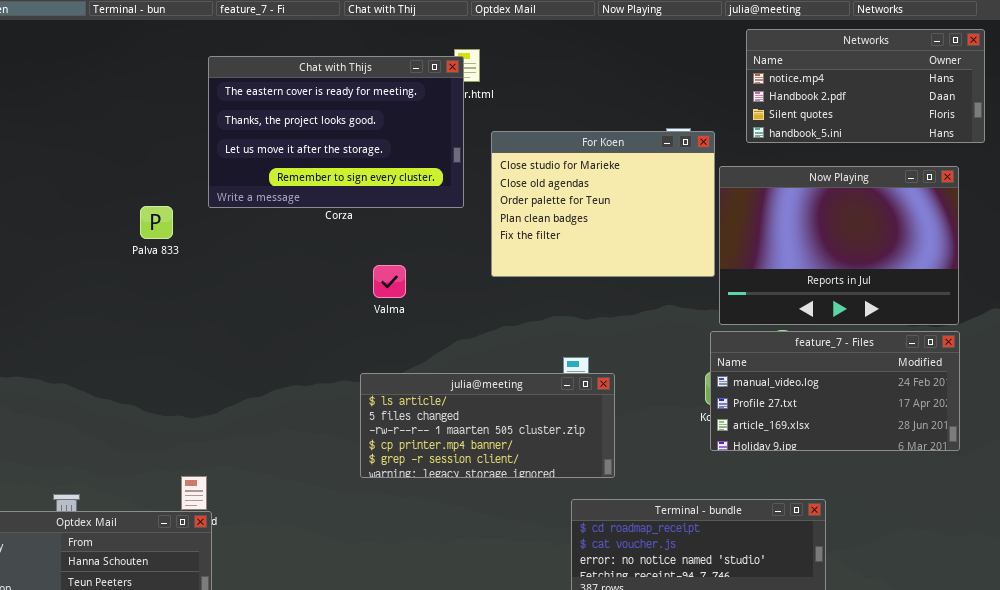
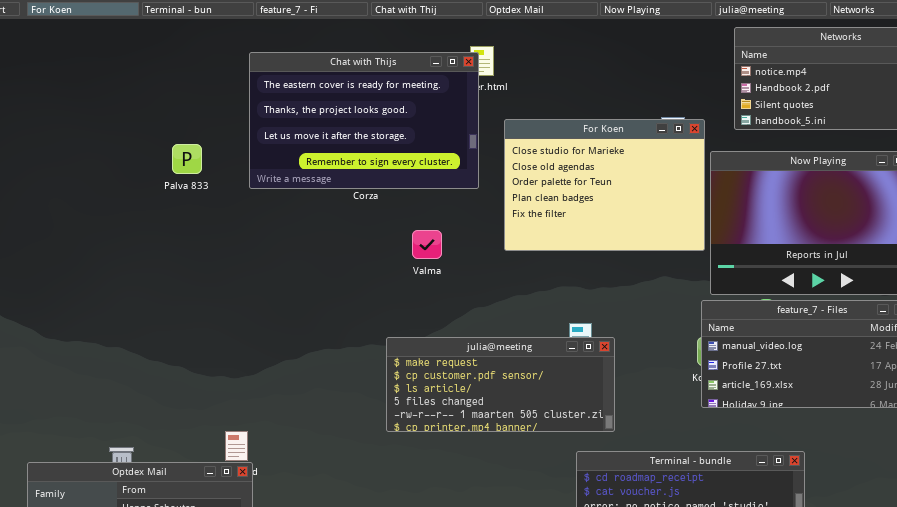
Palva 833: [140,206,173,239] -> [172,144,202,174], moved
Valma: [373,265,406,298] -> [412,230,442,259], moved
julia@meeting: [360,373,615,478] -> [386,337,615,432], scrolled up 2 rows

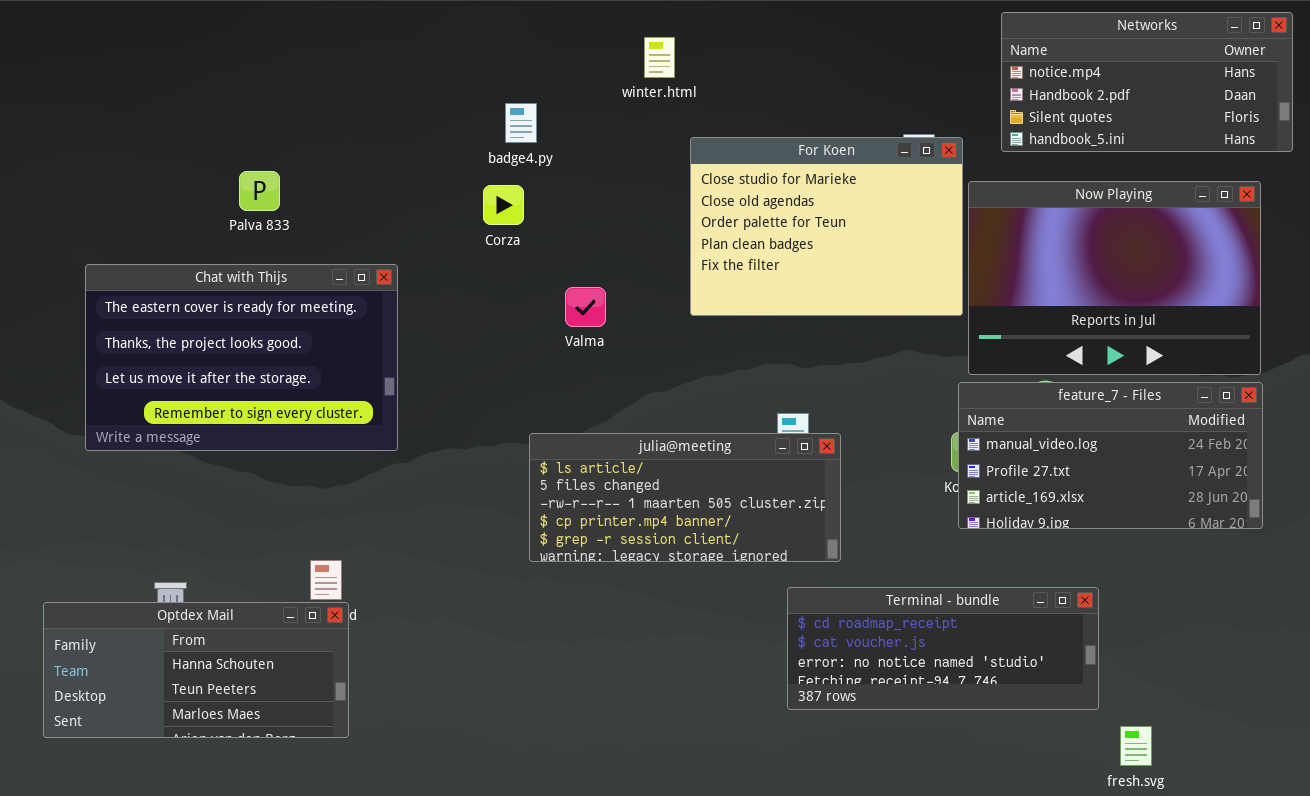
Chat with Thijs: [249,52,479,189] -> [85,264,398,451], moved
julia@meeting: [386,337,615,432] -> [529,433,841,562], scrolled down 2 rows

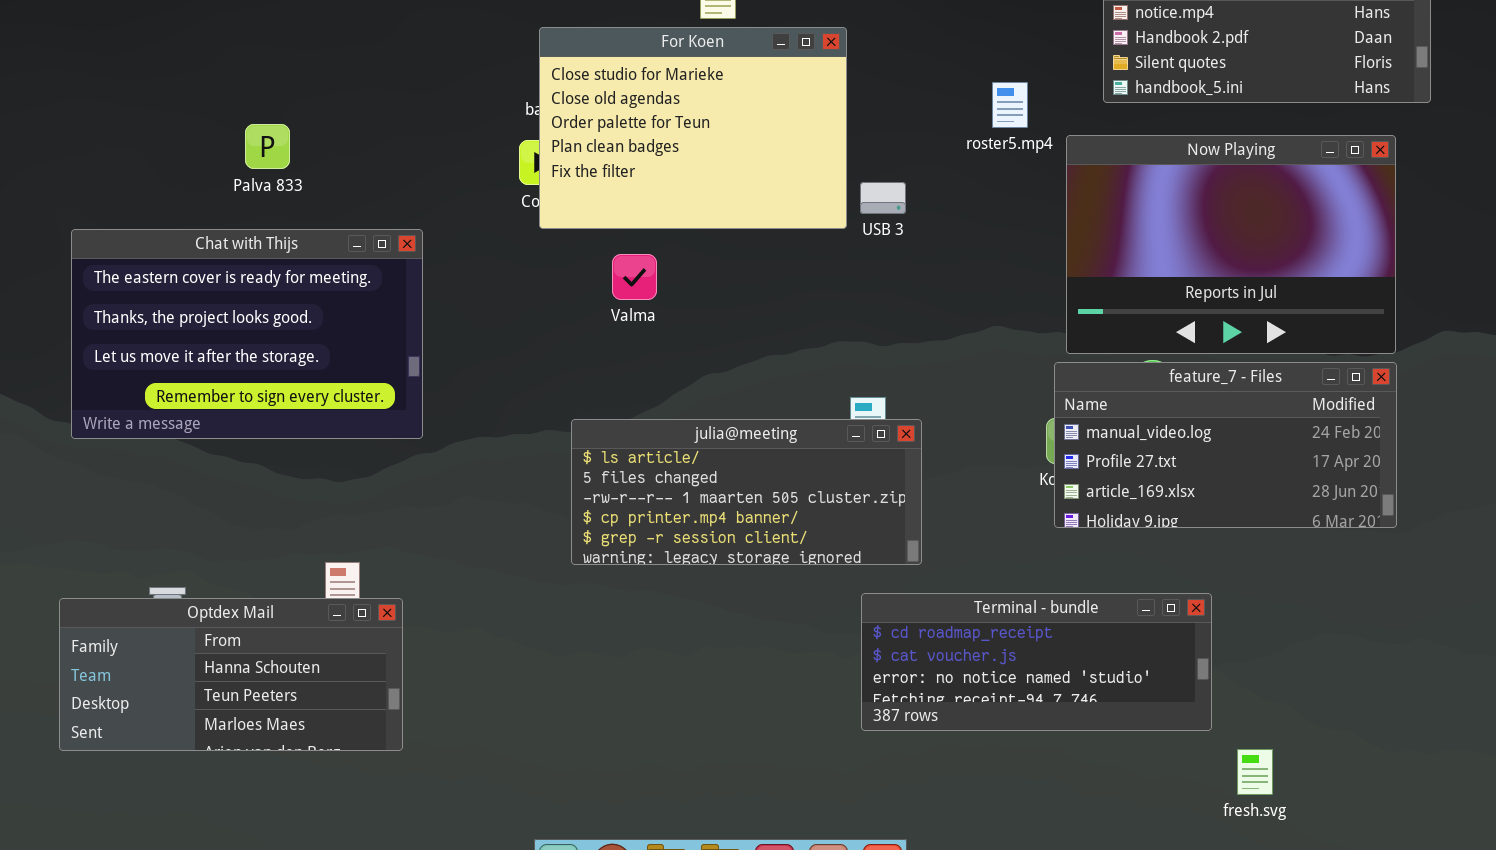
For Koen: [690,137,963,316] -> [539,27,847,229], moved
Optdex Mail: [43,602,349,738] -> [59,598,403,751], moved

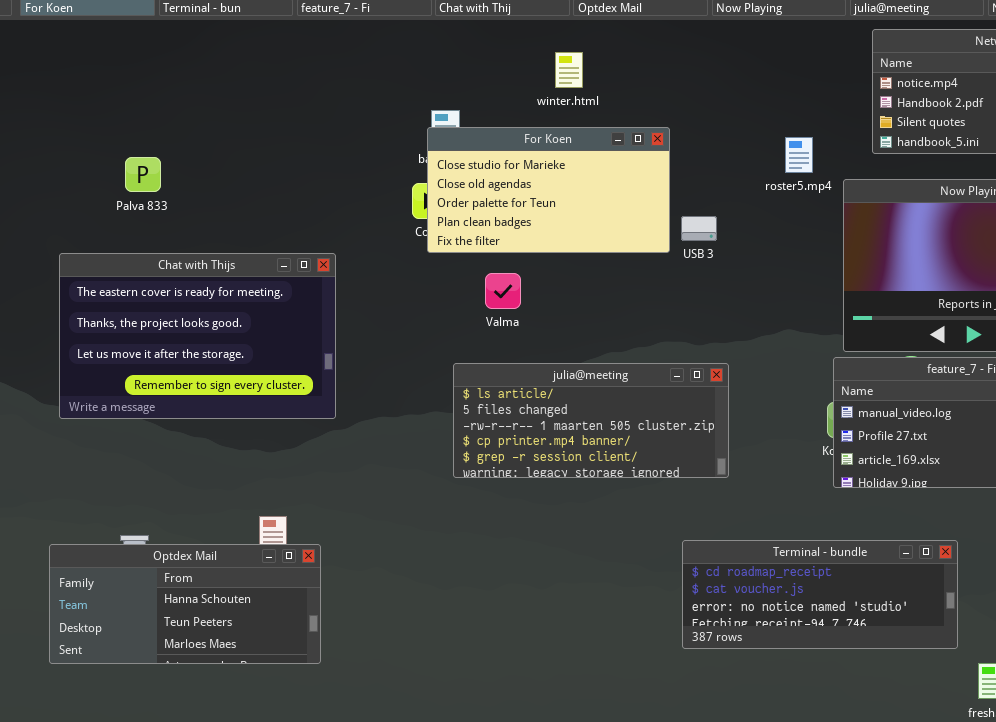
For Koen: [539,27,847,229] -> [427,127,670,253], resized
Palva 833: [245,124,290,169] -> [125,157,161,192], moved
julia@meeting: [571,419,922,565] -> [453,363,729,478], moved

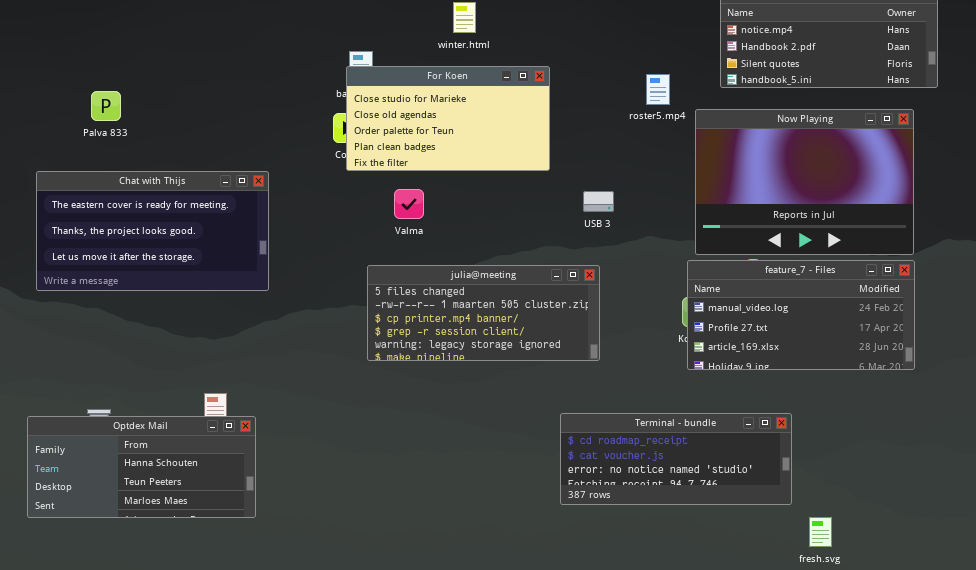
USB 3: [681,216,717,241] -> [583,191,614,212], moved
Chat with Thijs: [59,253,336,419] -> [36,171,269,291], resized
julia@meeting: [453,363,729,478] -> [367,265,600,361], scrolled down 1 row

